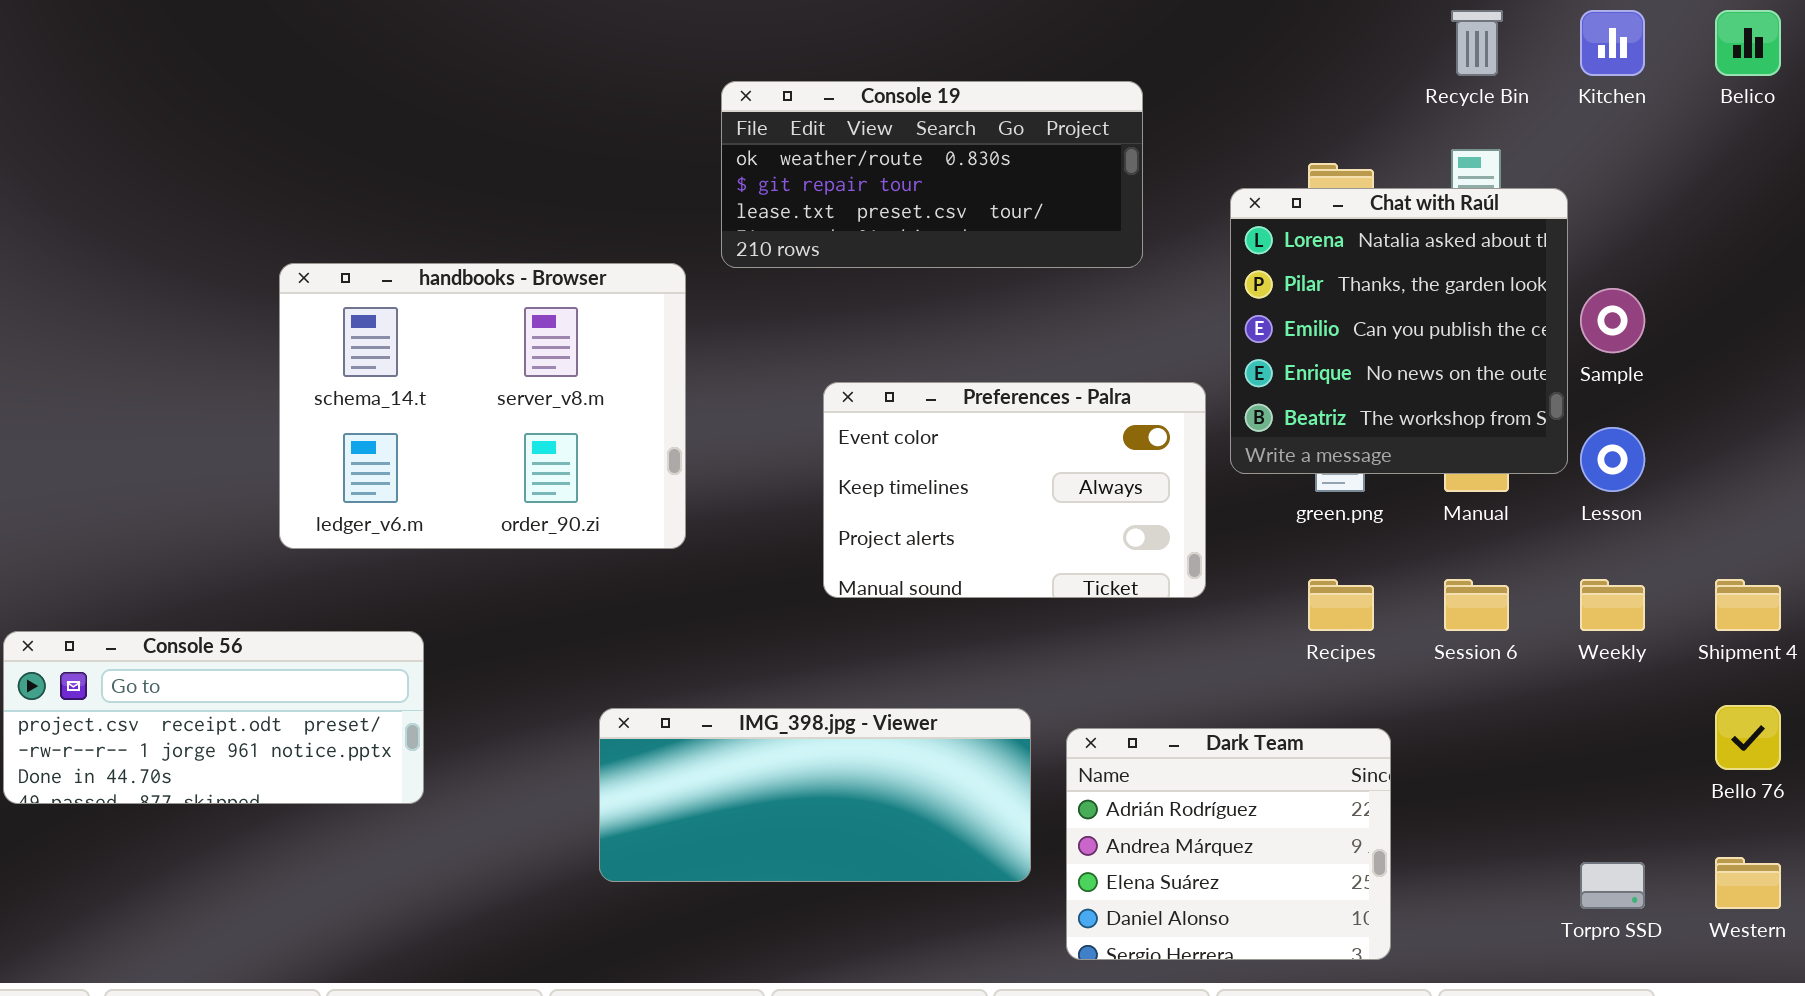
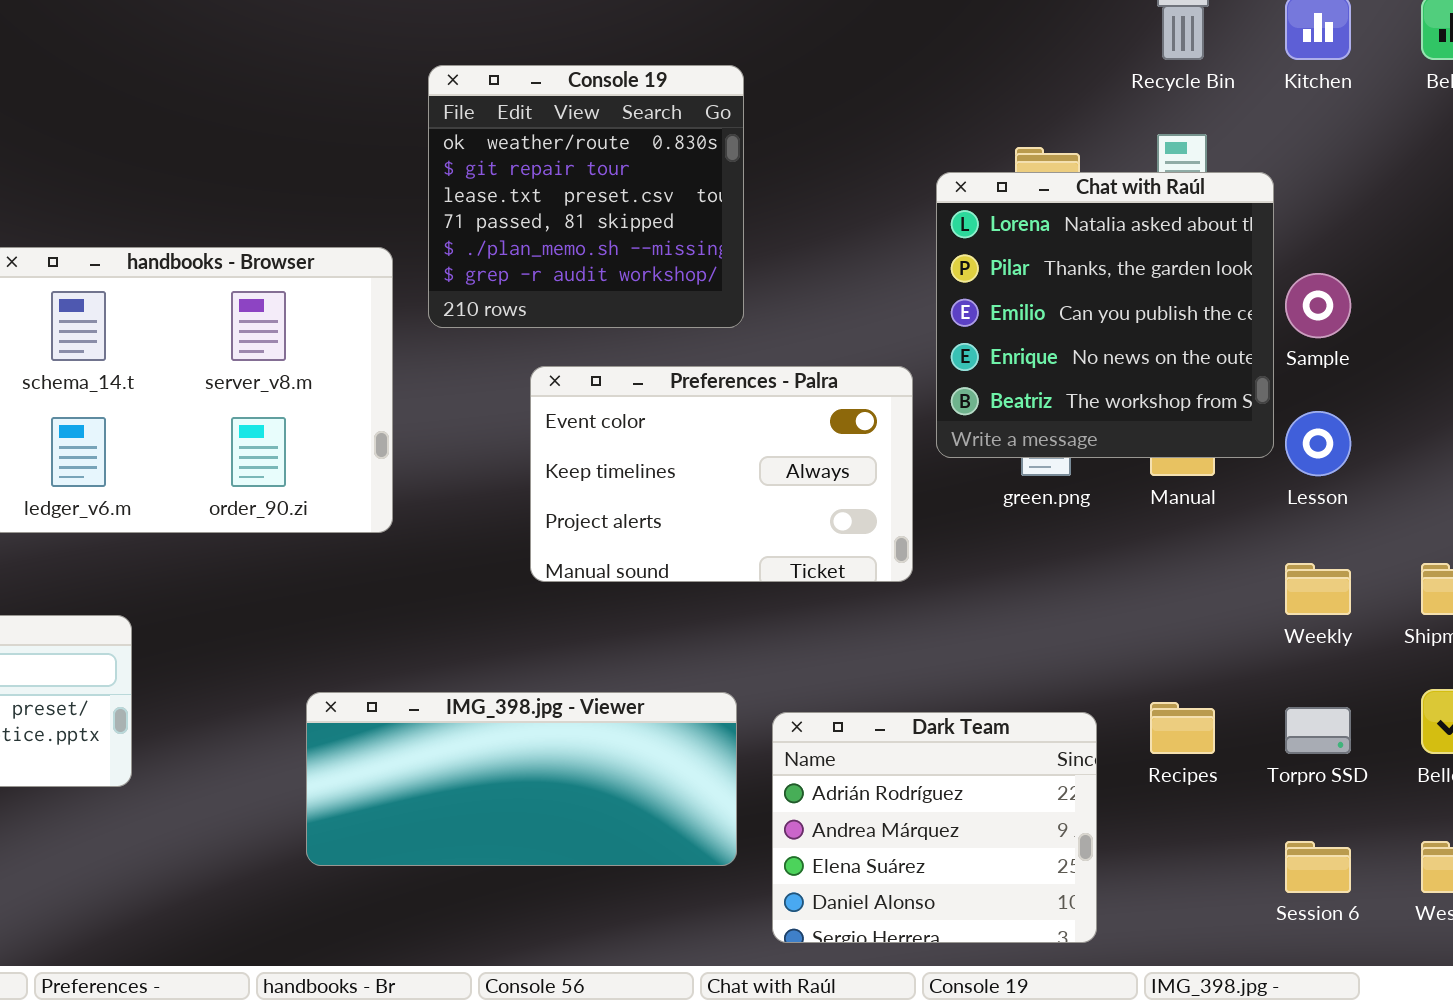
Console 19: [721,81,1143,268] -> [428,65,744,328], resized
Recipes: [1308,579,1374,631] -> [1150,702,1215,754], moved
Session 6: [1444,579,1509,631] -> [1285,841,1351,893], moved
Torpro SSD: [1580,862,1645,909] -> [1285,707,1351,754], moved

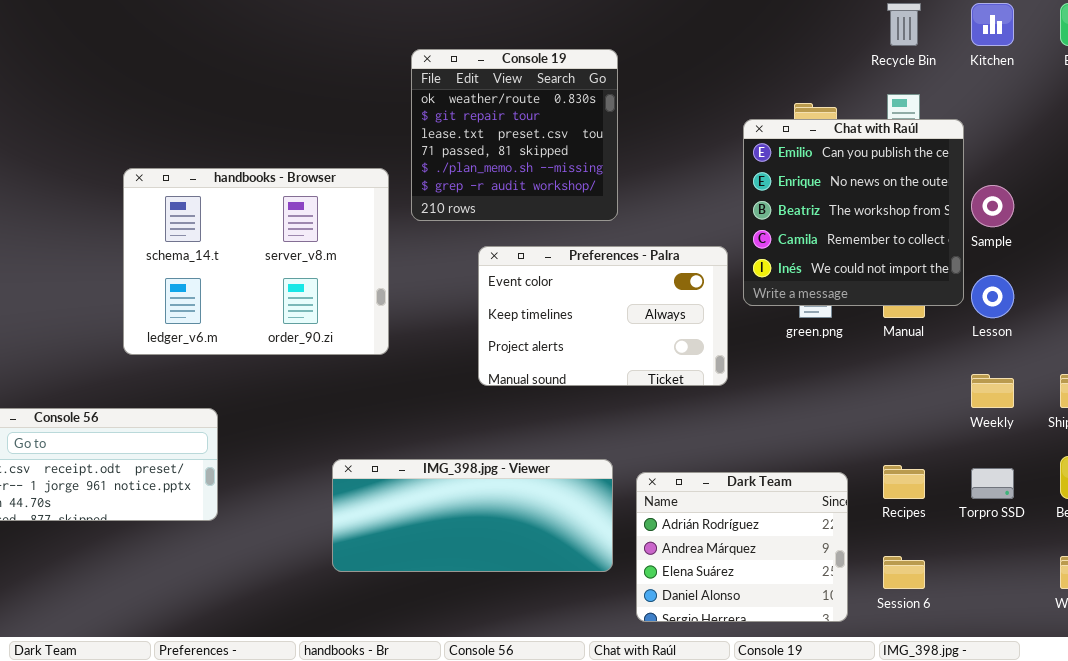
Chat with Raúl: [936,172,1274,458] -> [743,119,964,306], scrolled down 2 rows
Session 6: [1285,841,1351,893] -> [883,556,925,589], moved

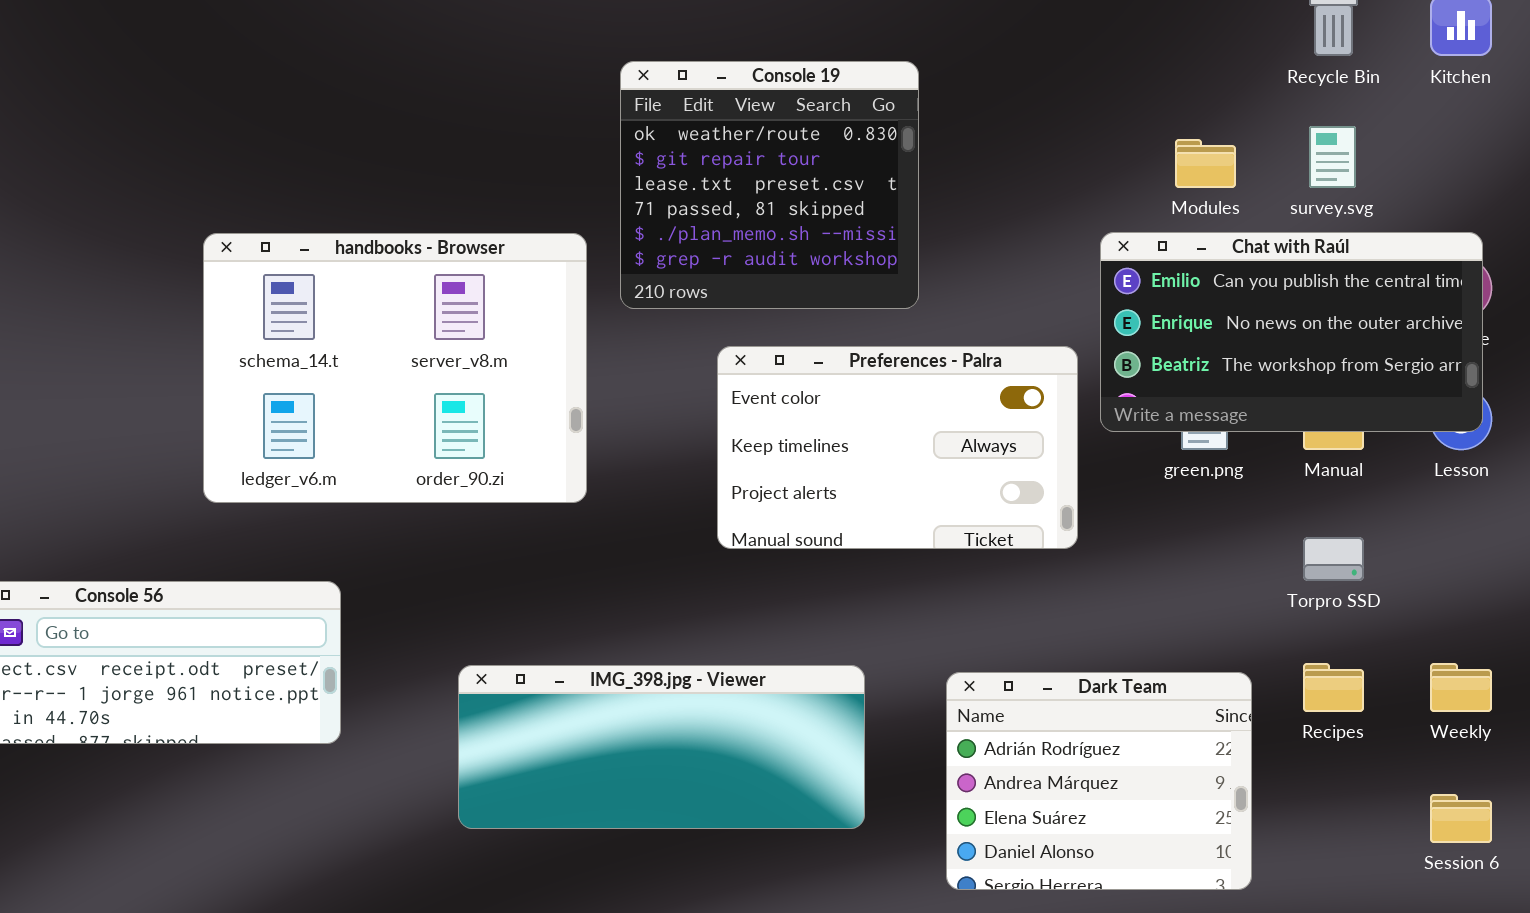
Chat with Raúl: [743,119,964,306] -> [1100,232,1483,432], resized
Weekly: [971,374,1014,408] -> [1430,663,1492,712], moved
IMG_398.jpg - Viewer: [332,459,613,572] -> [458,665,865,829], moved
Torpro SSD: [971,468,1014,499] -> [1303,537,1364,581], moved
Session 6: [883,556,925,589] -> [1430,794,1492,843], moved

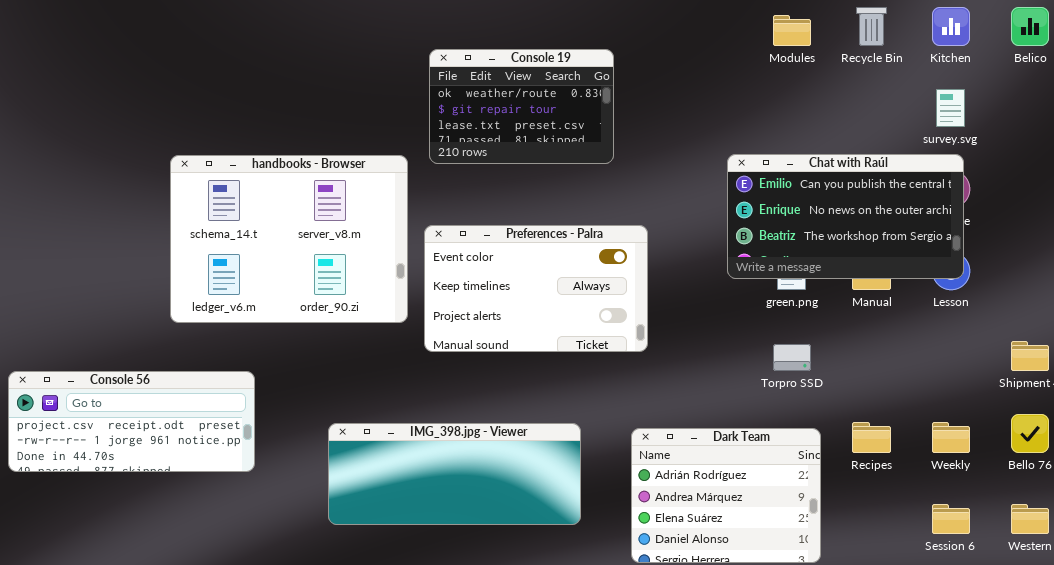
Console 19: [620,61,919,309] -> [429,49,614,164], resized
survey.svg: [1309,126,1356,188] -> [936,89,965,127], moved
Modules: [1175,139,1236,188] -> [773,15,811,46], moved
Preferences - Palra: [717,346,1078,549] -> [424,225,648,352], moved
Torpro SSD: [1303,537,1364,581] -> [773,344,811,371], moved

